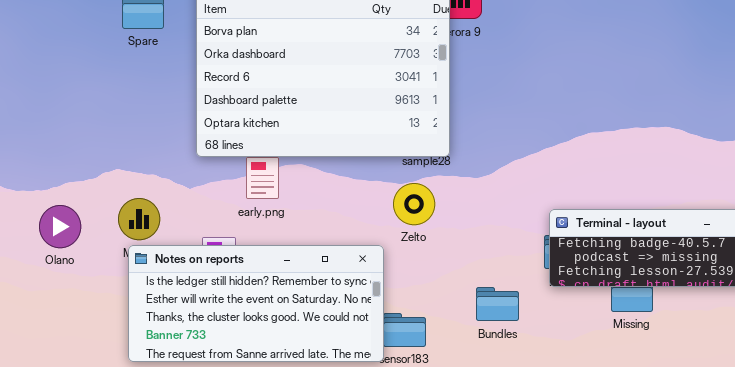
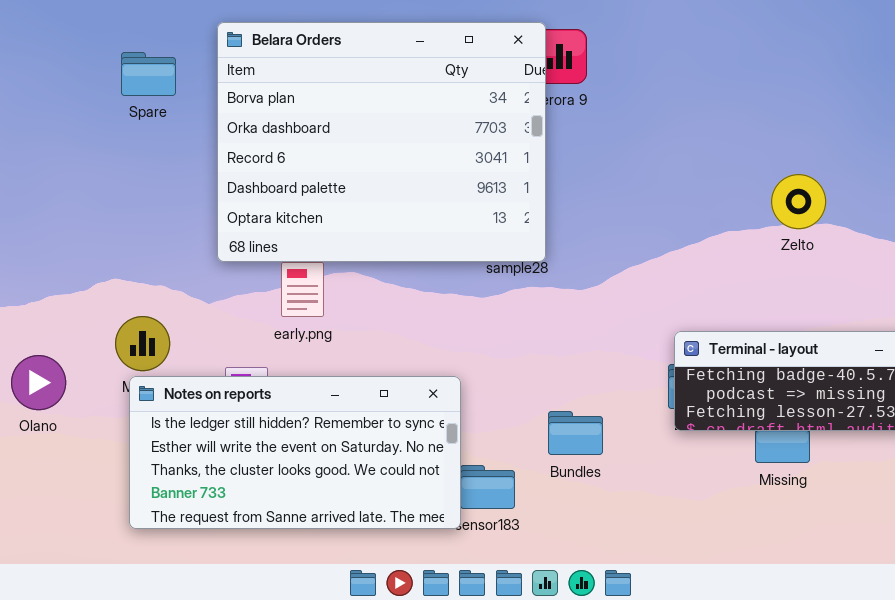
Zelto: [393,183,435,225] -> [771,174,826,229], moved
Olano: [39,205,81,248] -> [11,355,66,410], moved
Bundles: [476,287,519,321] -> [548,411,603,455], moved

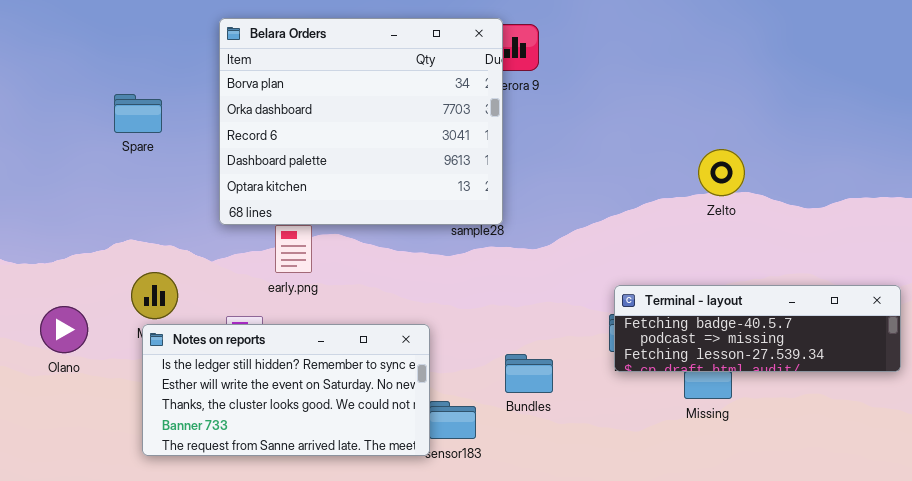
Spare: [121,52,176,96] -> [114,94,162,133], moved

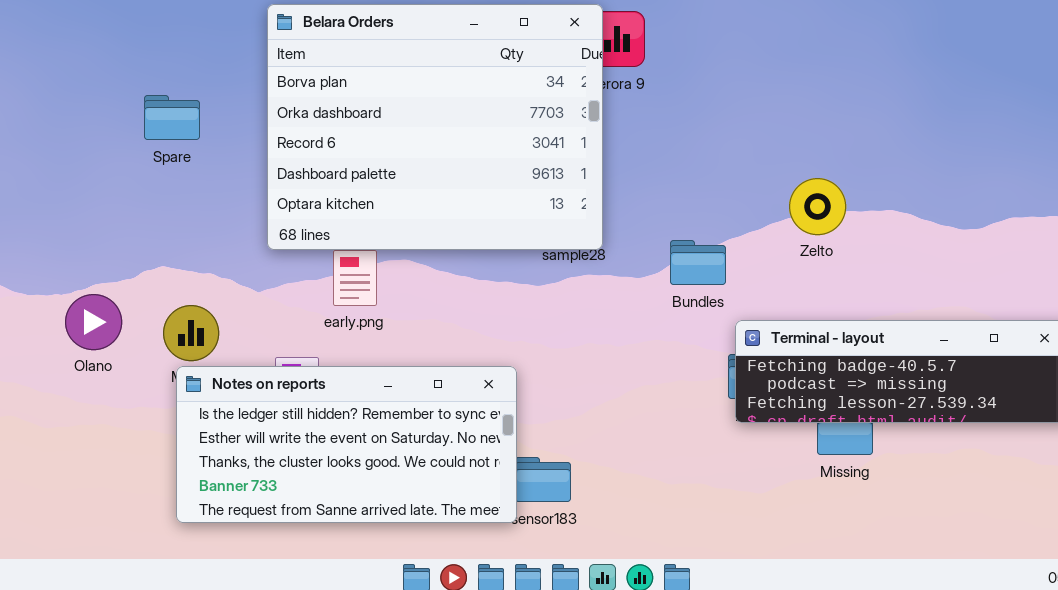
Zelto: [698,149,745,196] -> [789,178,846,235], moved
Olano: [40,306,88,353] -> [65,294,122,350], moved
Bundles: [505,354,553,393] -> [670,240,726,285], moved

